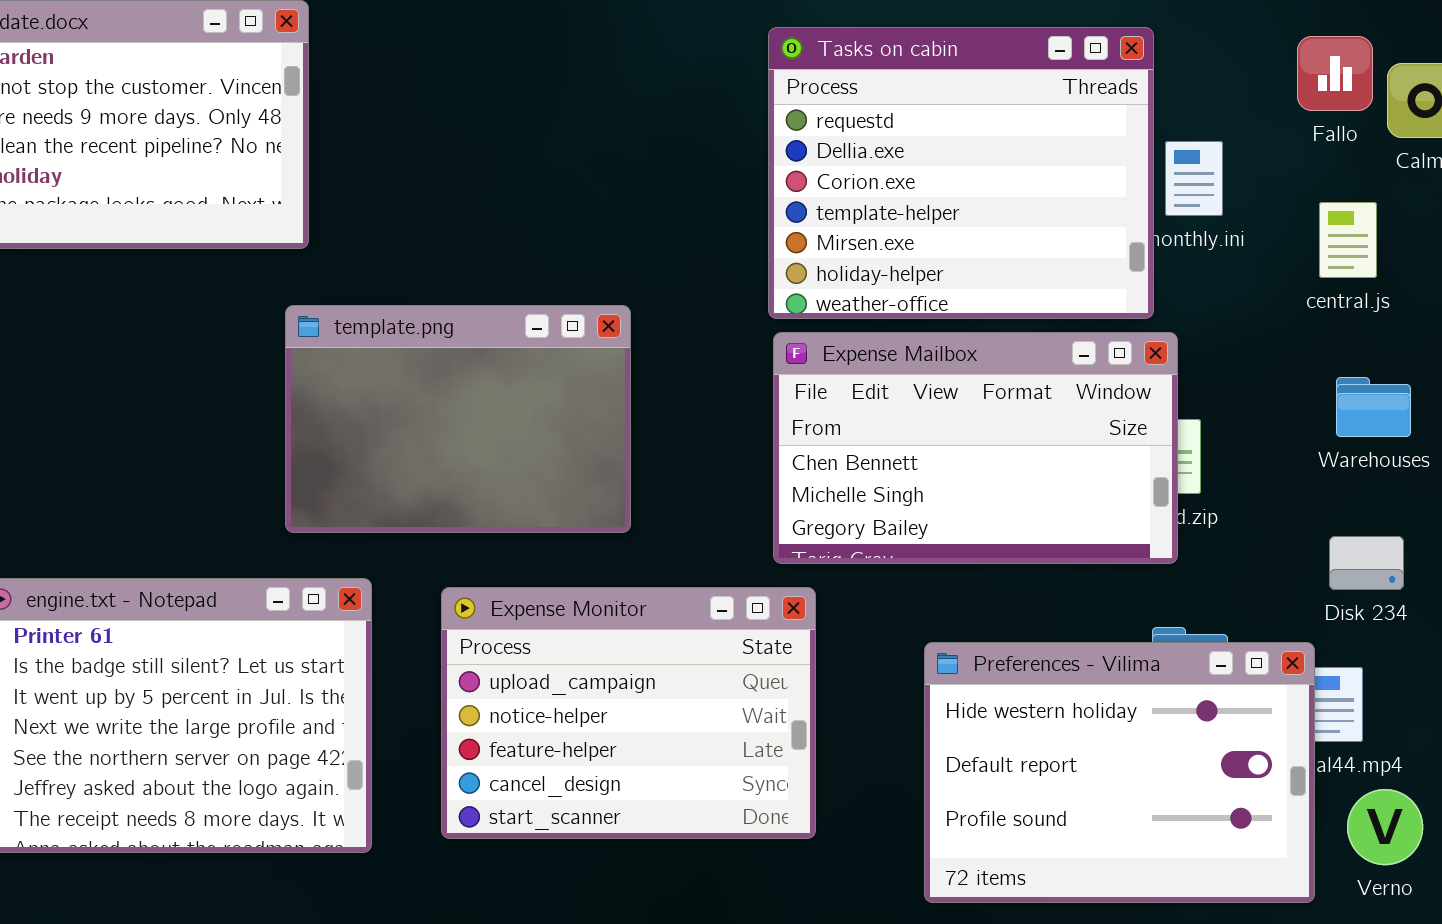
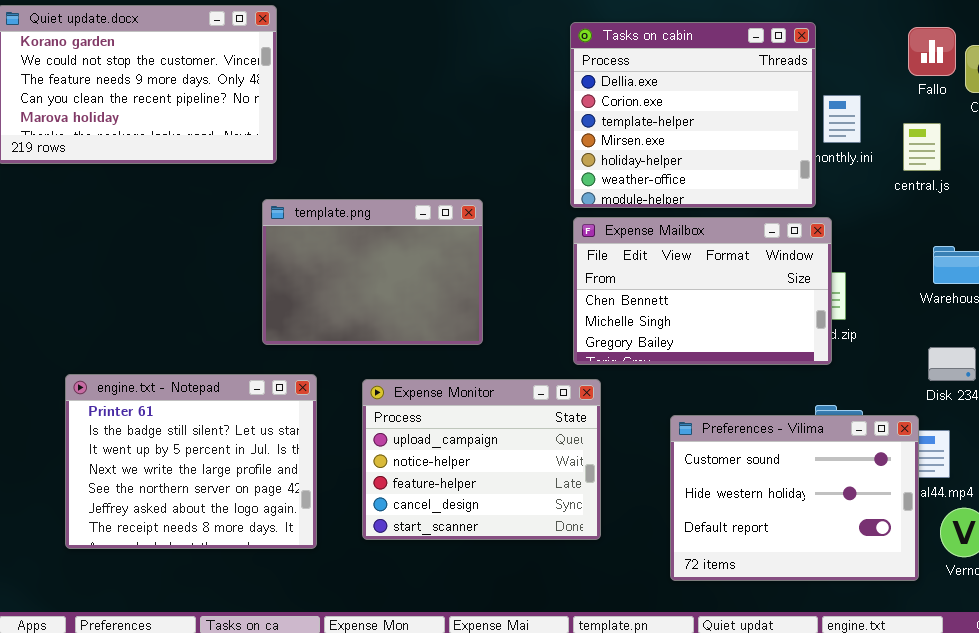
Tasks on cabin: [768,27,1154,319] -> [570,22,816,208], scrolled down 1 row
central.js: [1319,202,1377,278] -> [903,123,941,171], moved
Preferences - Vilima: [924,642,1315,903] -> [670,415,919,581], scrolled up 1 row

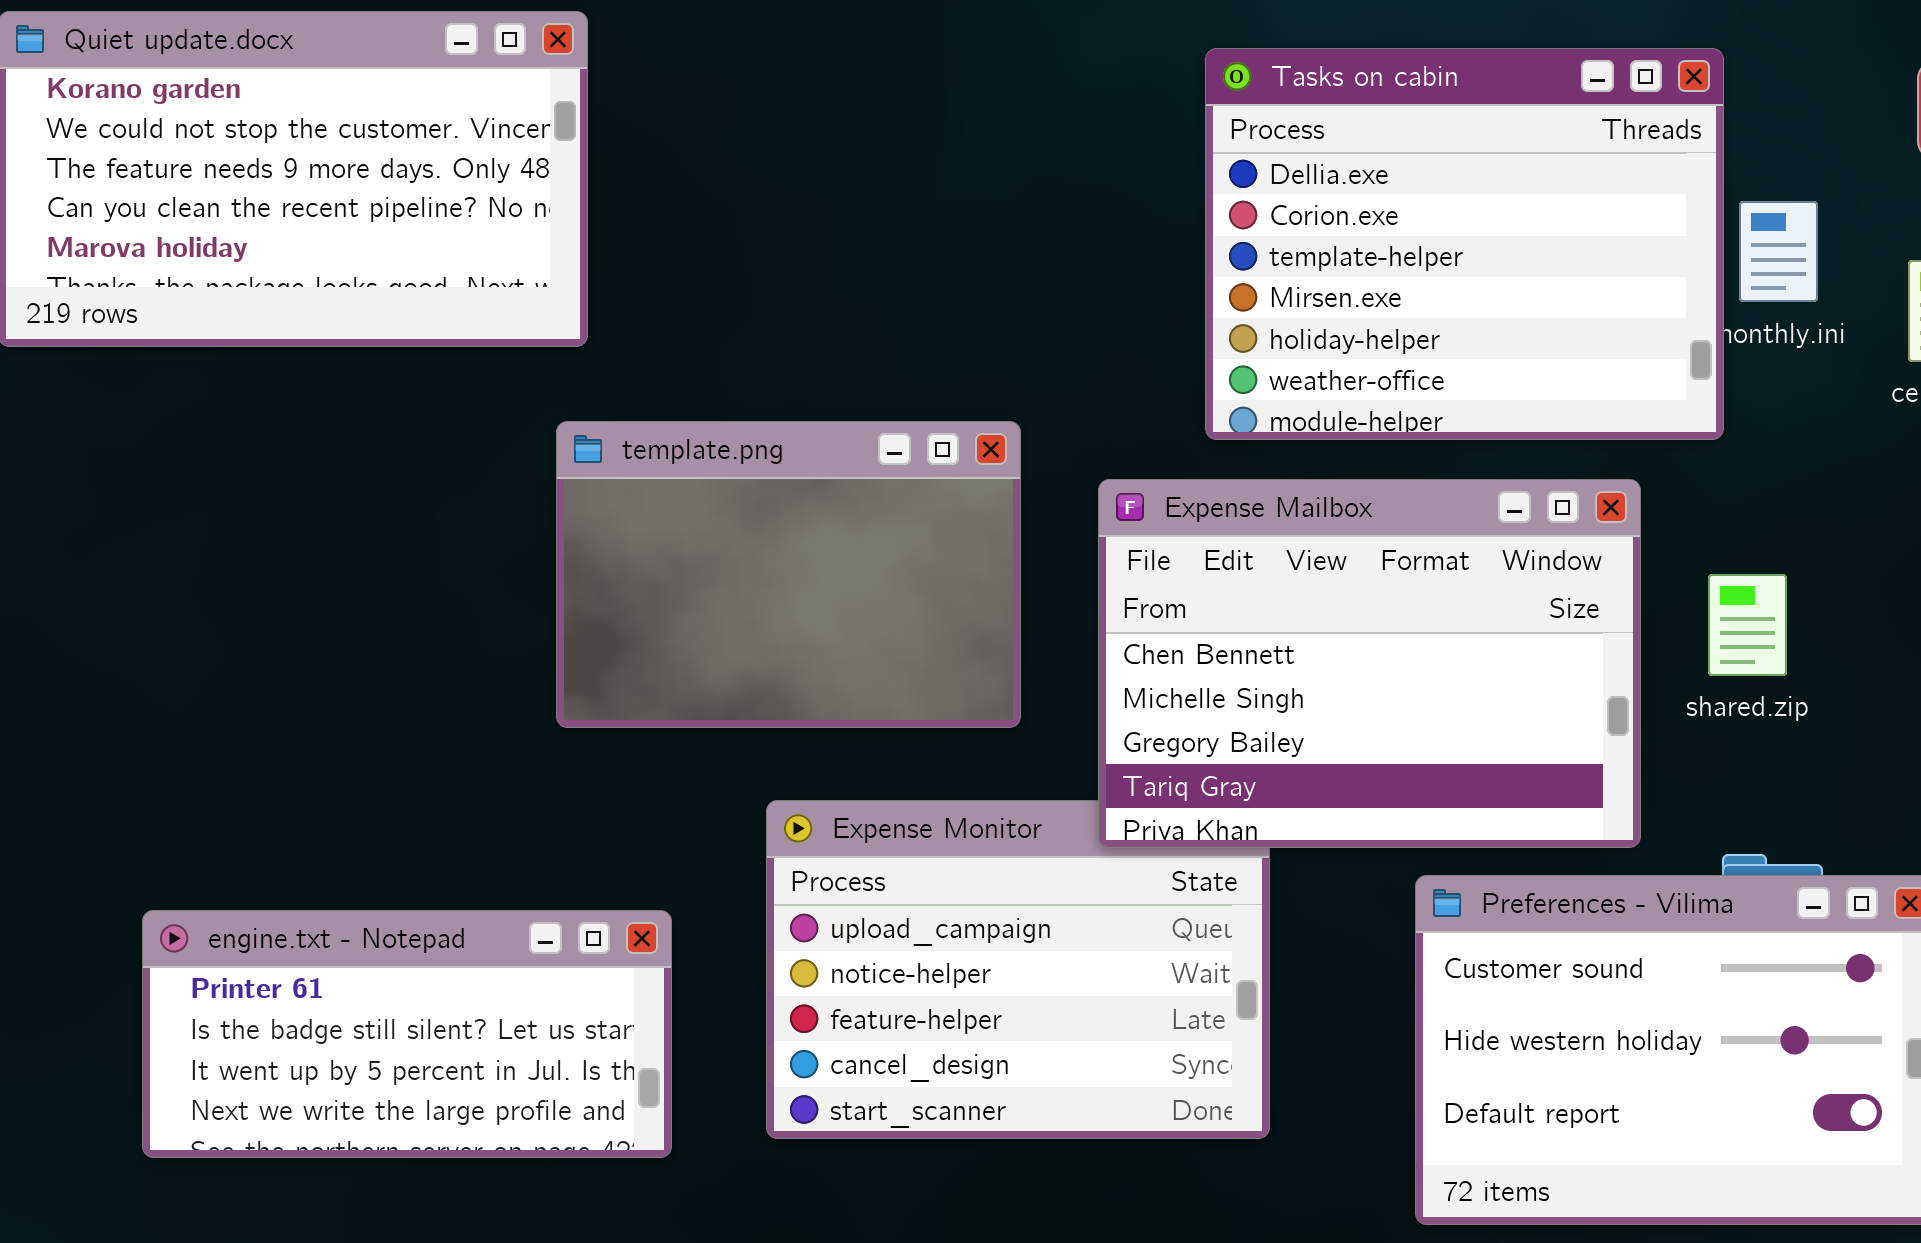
Expense Mailbox: [573,217,832,365] -> [1098,479,1641,848], moved, resized
engine.txt - Notepad: [65,374,317,549] -> [142,910,672,1158], resized

